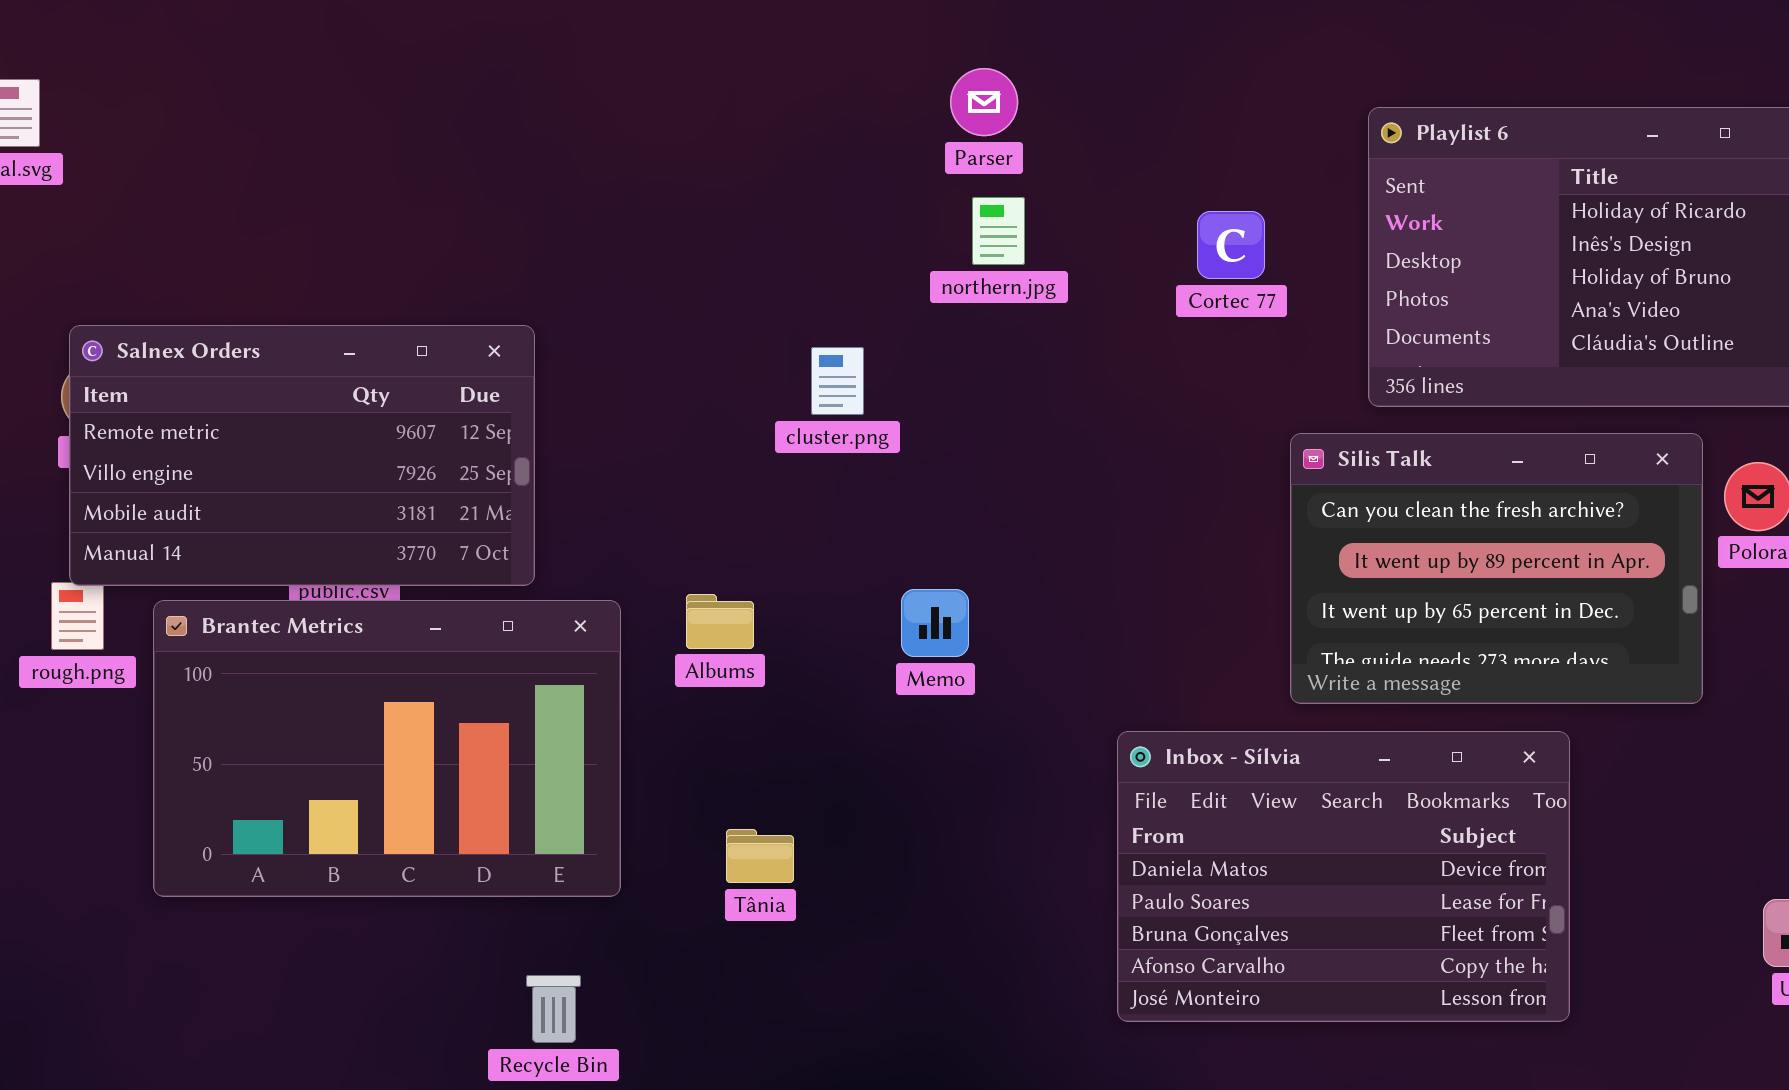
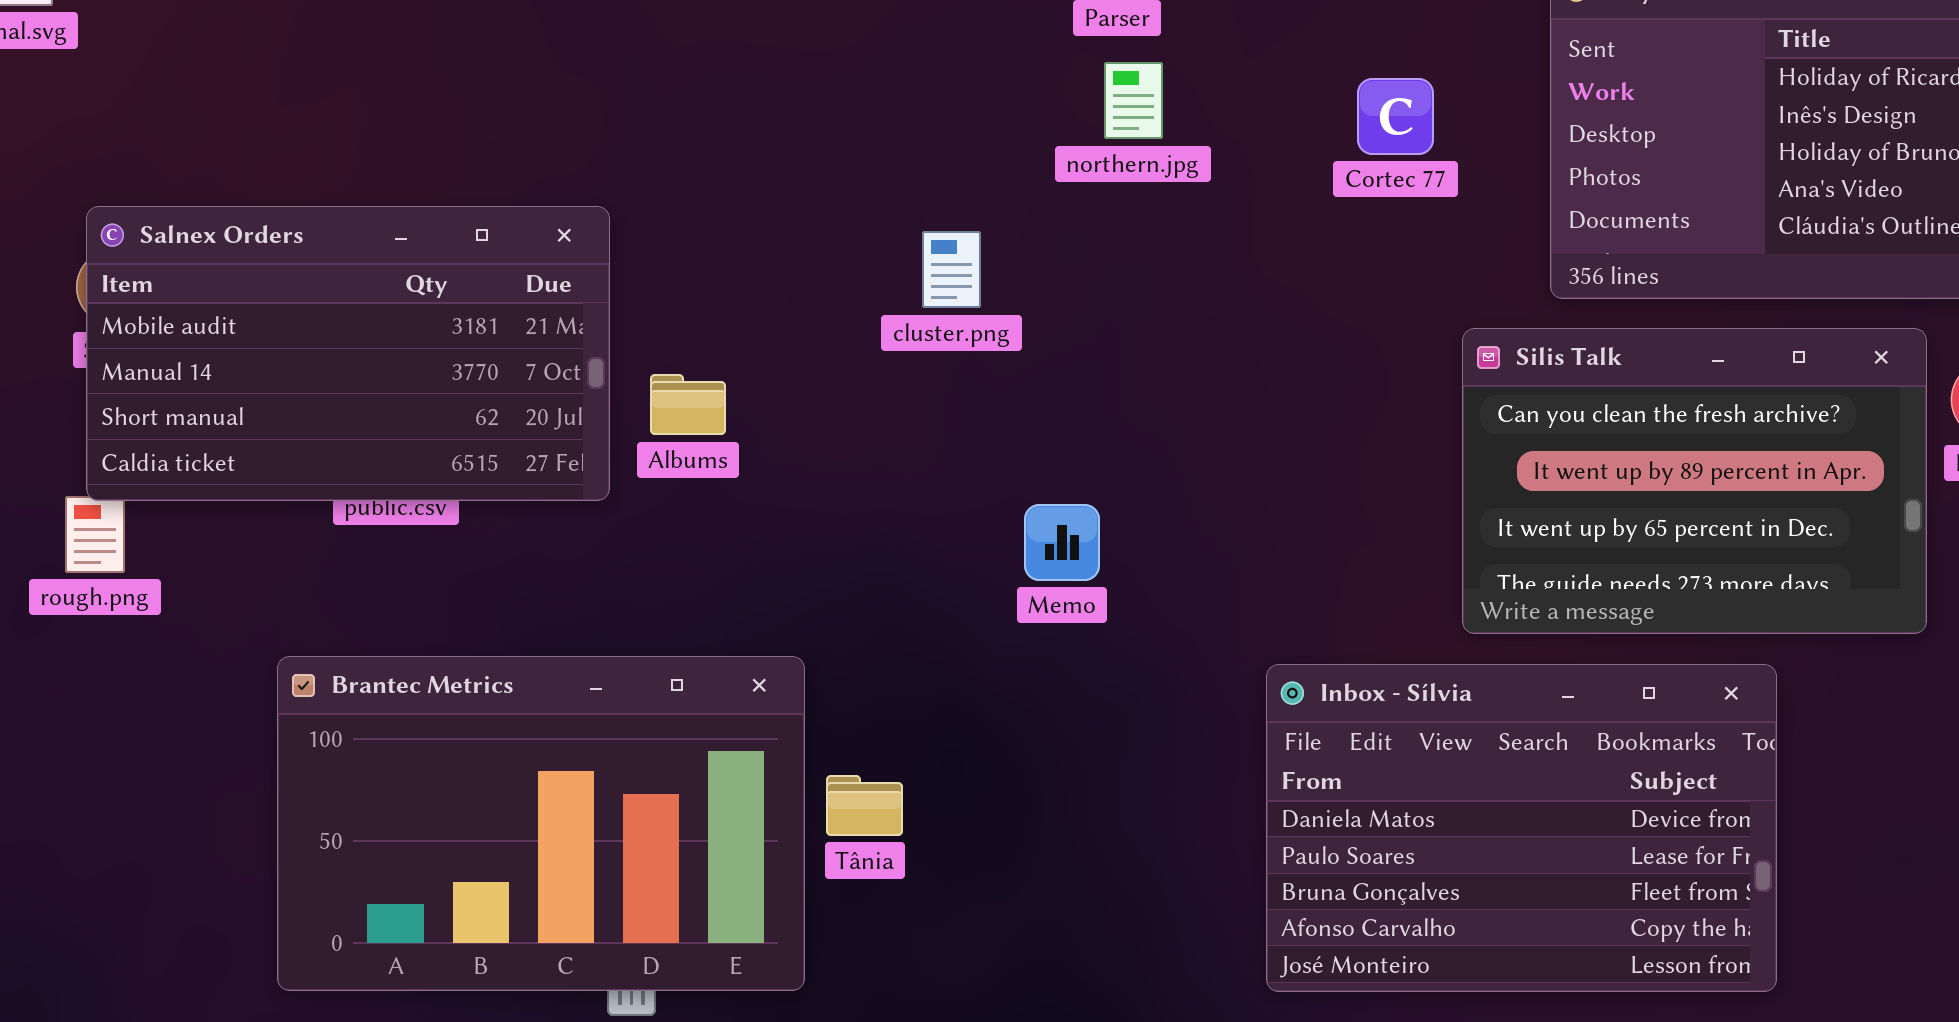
Salnex Orders: [69,325,535,586] -> [86,206,610,501], scrolled down 2 rows
Albums: [686,594,754,649] -> [650,374,726,435], moved
Brantec Metrics: [153,600,621,897] -> [277,656,805,991], moved

